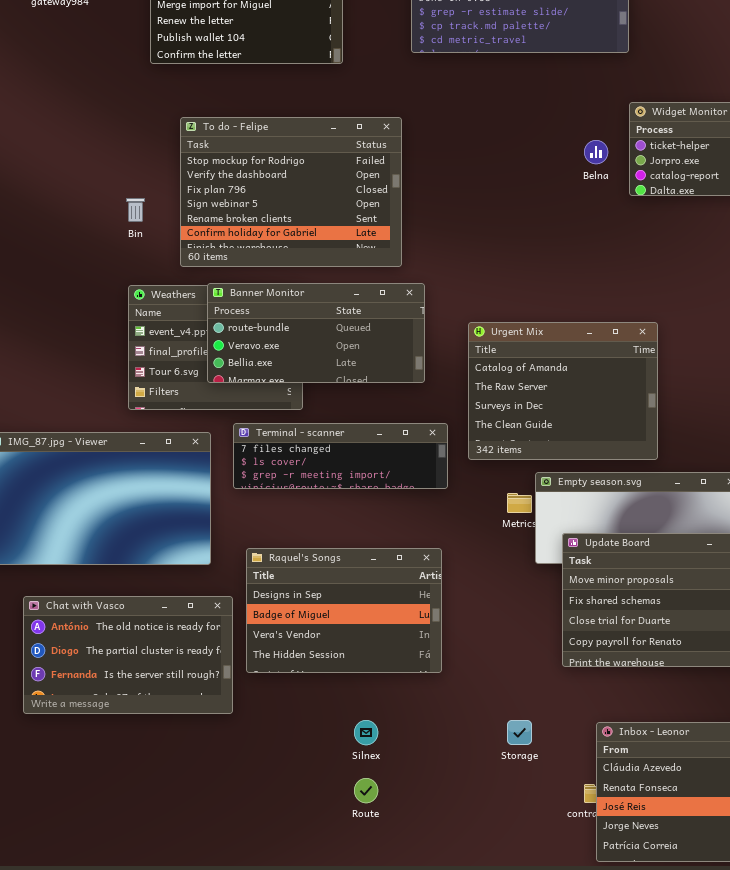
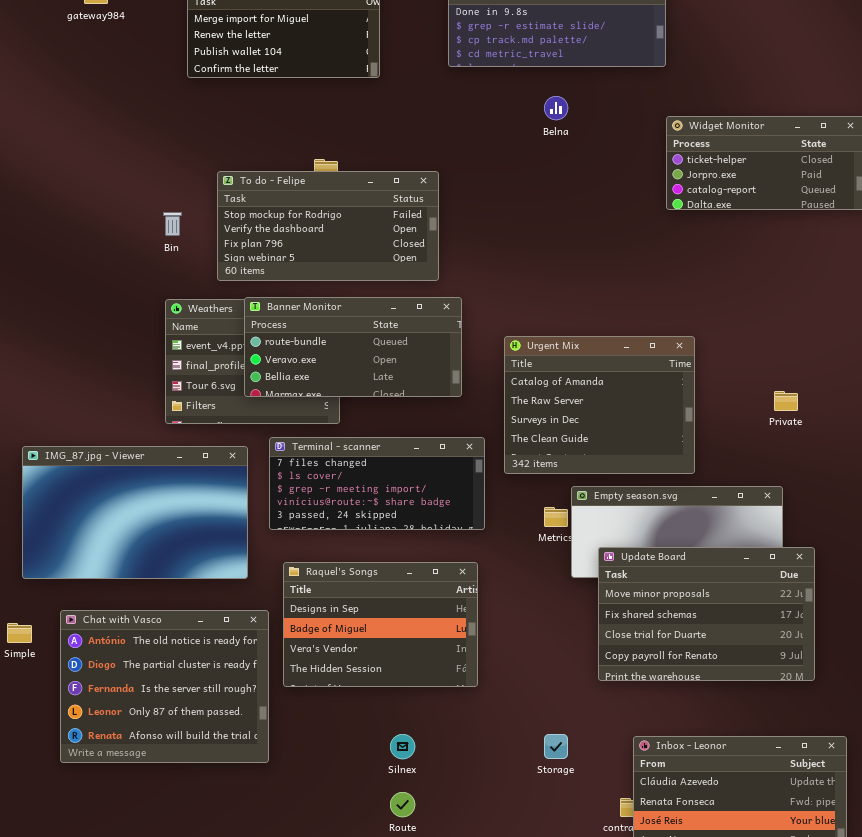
To do - Felipe: [180,117,402,267] -> [217,171,439,281], resized
Belna: [584,140,608,164] -> [544,96,568,120], moved
Terminal - scanner: [233,423,448,489] -> [269,437,485,530], resized
Chat with Vasco: [23,596,233,714] -> [60,610,269,763], resized

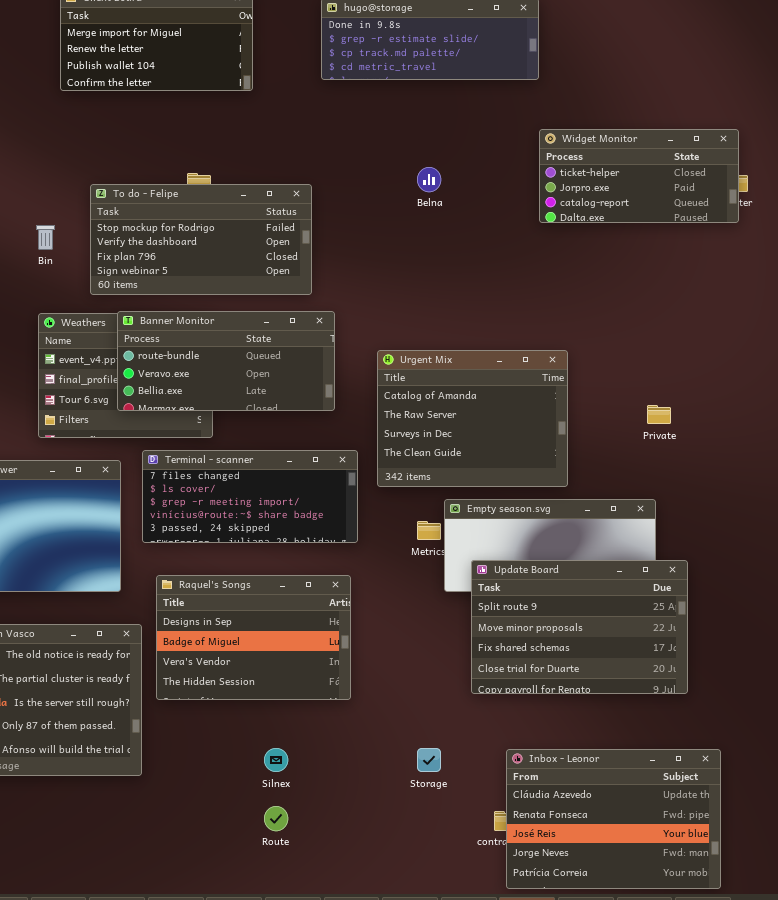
Belna: [544,96,568,120] -> [417,167,441,192], moved
Update Board: [598,547,815,681] -> [471,560,688,694], scrolled up 1 row

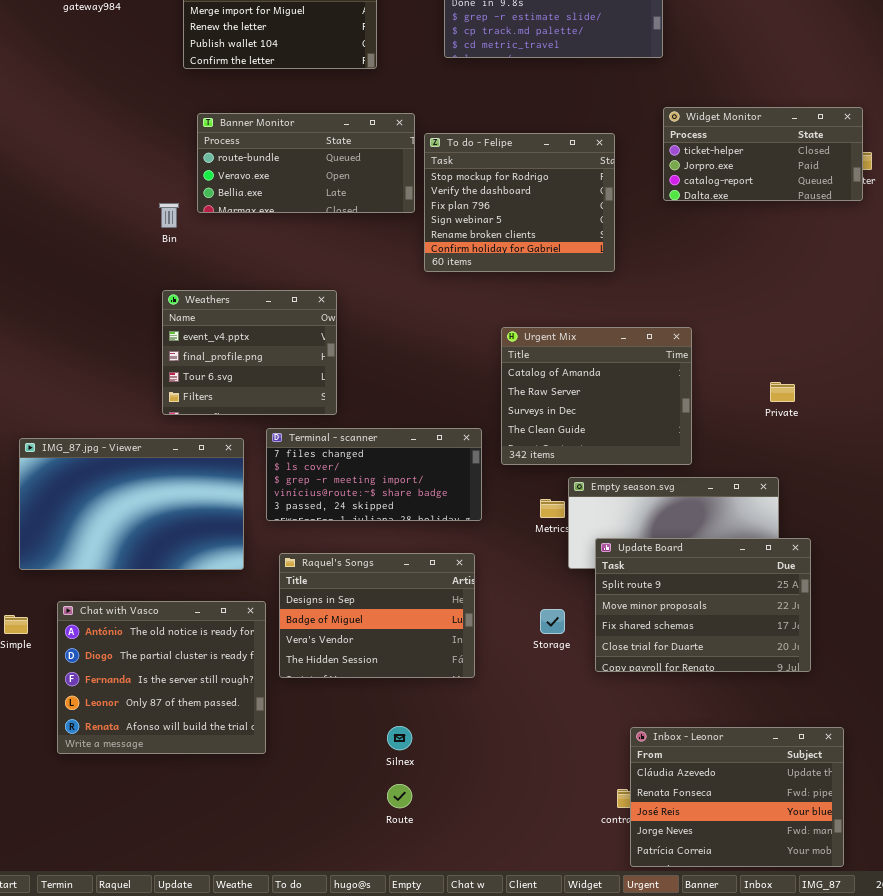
To do - Felipe: [90,184,312,295] -> [424,133,615,272], moved, resized
Banner Monitor: [117,311,335,411] -> [197,113,415,213], moved
Storage: [417,748,441,772] -> [540,609,565,634], moved

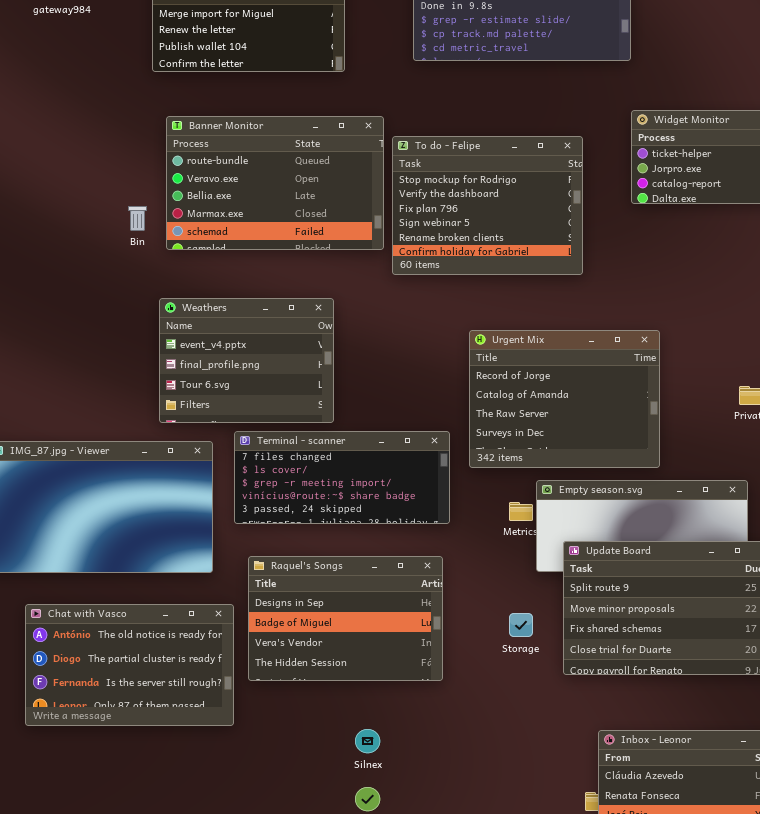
Banner Monitor: [197,113,415,213] -> [166,116,384,250], resized
Weathers: [162,290,337,415] -> [159,298,334,423], moved
Urgent Mix: [501,327,692,465] -> [469,330,660,468], scrolled up 1 row
Chat with Vasco: [57,601,266,754] -> [25,604,234,726], resized

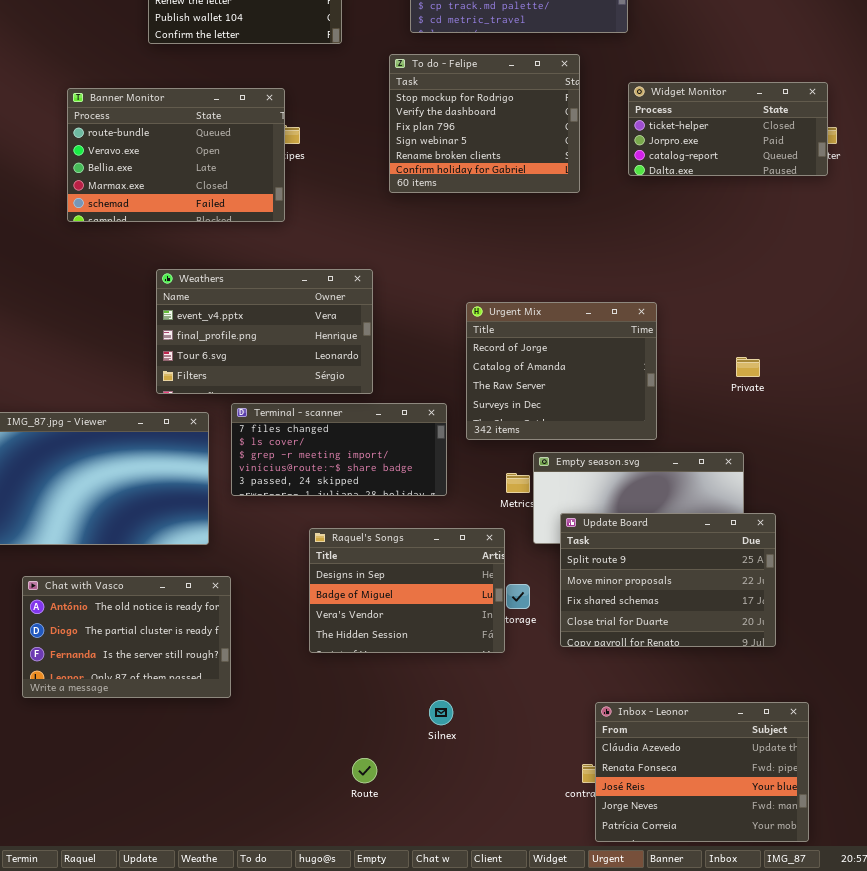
Banner Monitor: [166,116,384,250] -> [67,88,285,222], moved
To do - Felipe: [392,136,583,275] -> [389,54,580,193], moved
Weathers: [159,298,334,423] -> [156,269,373,394], resized
Raquel's Songs: [248,556,443,681] -> [309,528,505,653], moved
Silnex: [355,729,380,753] -> [429,700,453,725], moved

